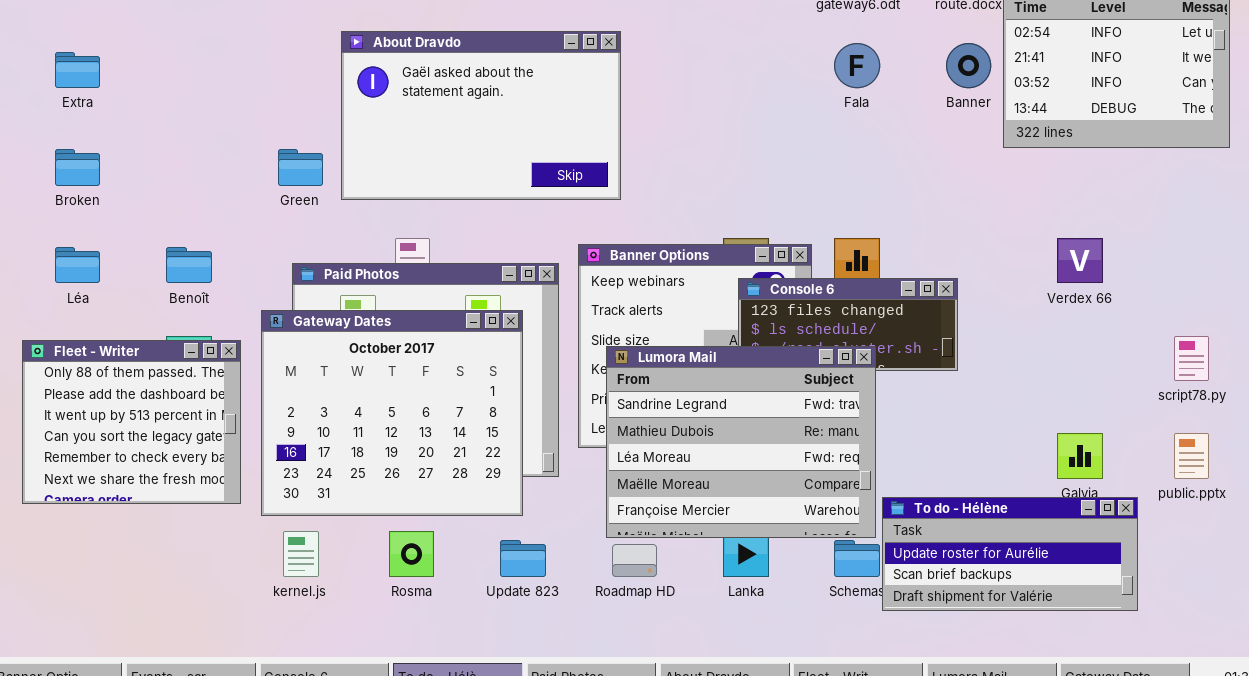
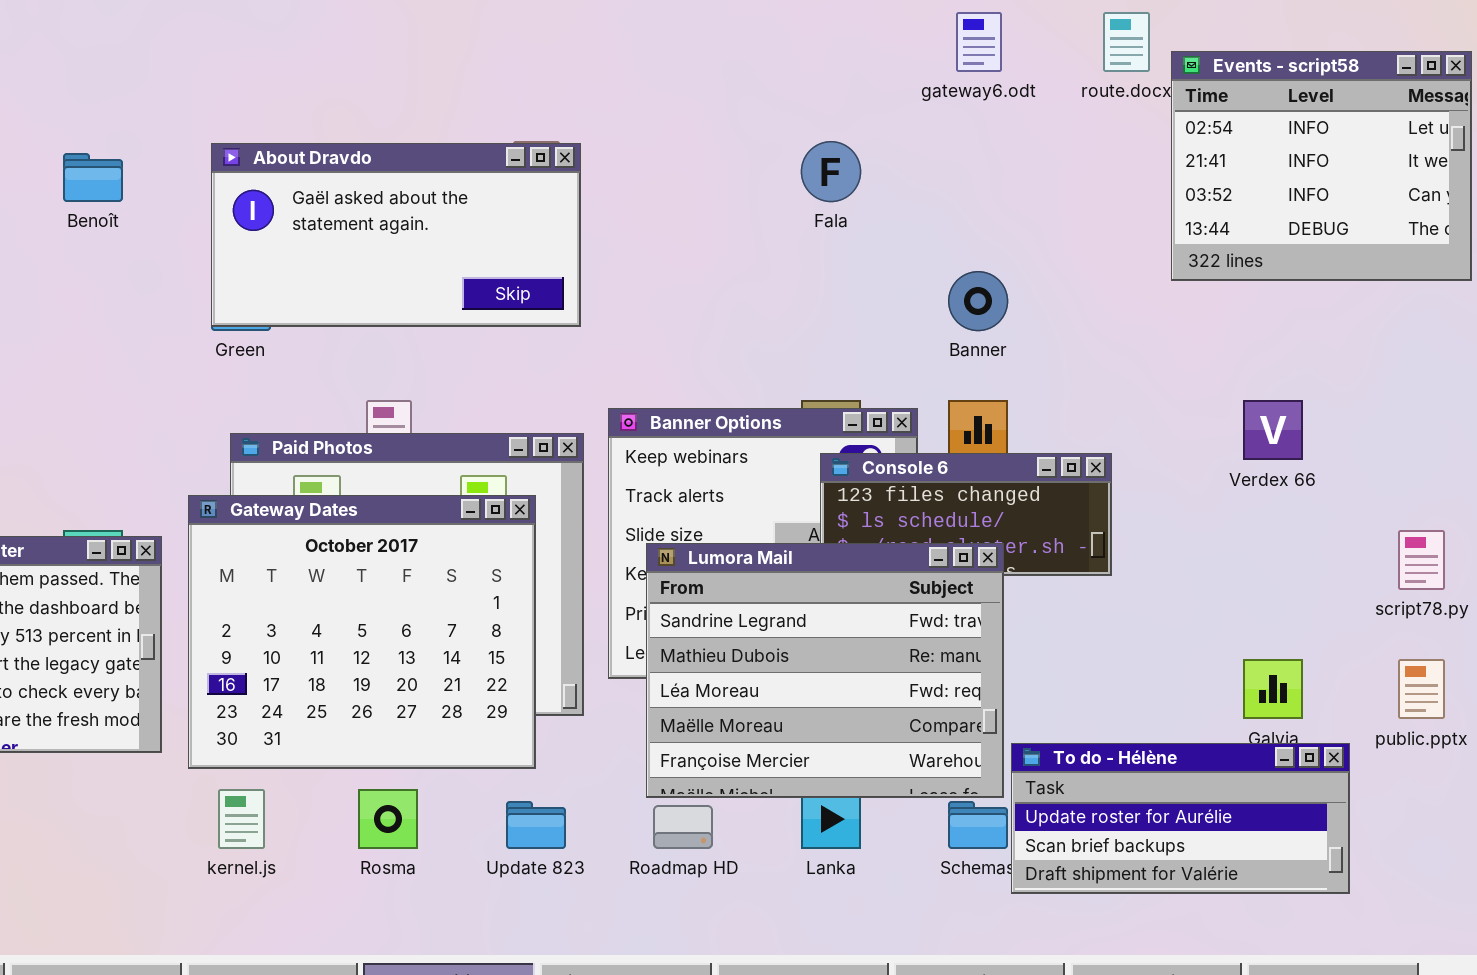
About Dravdo: [341,31,621,200] -> [211,143,581,327], moved, resized
Fala: [834,43,880,88] -> [801,141,861,202], moved
Banner: [946,43,991,88] -> [948,271,1008,331], moved
Benoît: [166,247,212,283] -> [63,153,123,202], moved

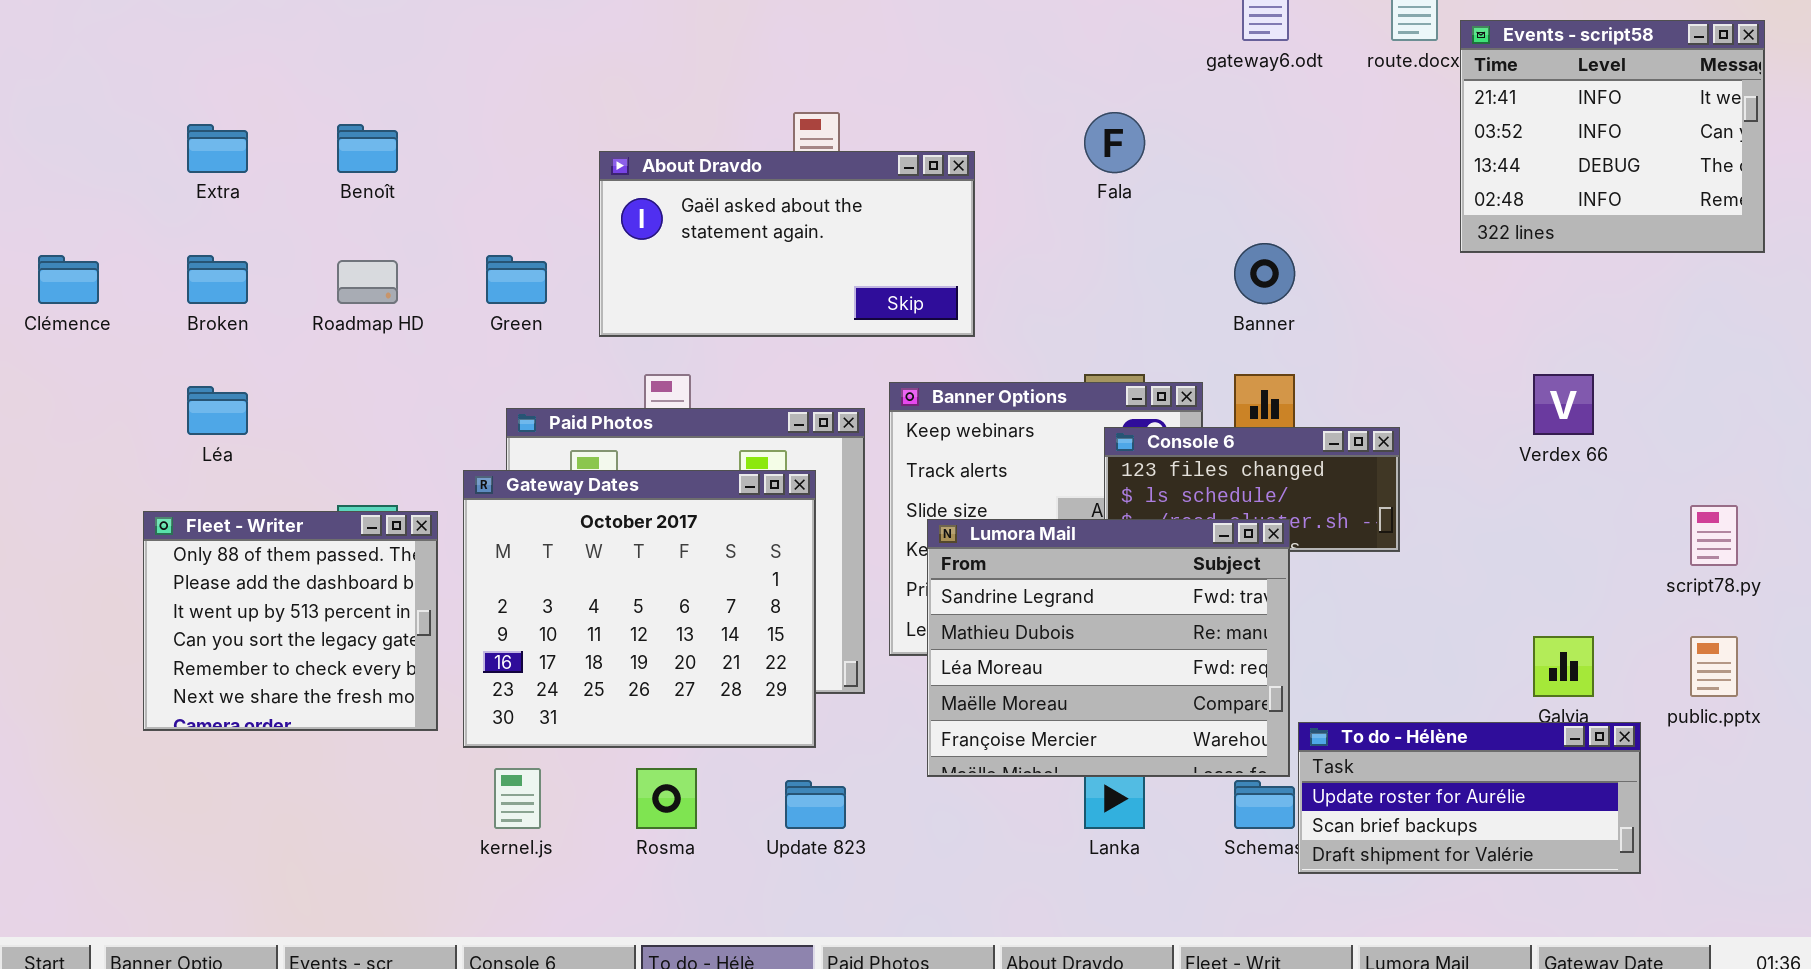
Events - script58: [1171,51,1472,281] -> [1460,20,1765,253], scrolled down 1 row
About Dravdo: [211,143,581,327] -> [599,151,975,337], moved
Roadmap HD: [653,805,713,849] -> [337,260,398,304], moved

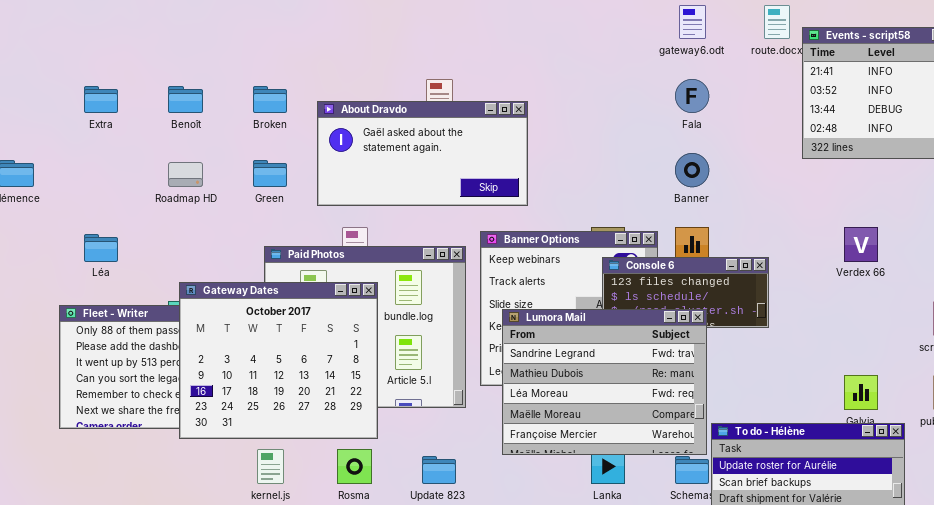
Fala: [1084,112,1145,173] -> [675,79,709,113], moved
Broken: [187,255,248,304] -> [253,86,287,113], moved
Gateway Dates: [463,470,816,748] -> [179,282,378,439], moved

